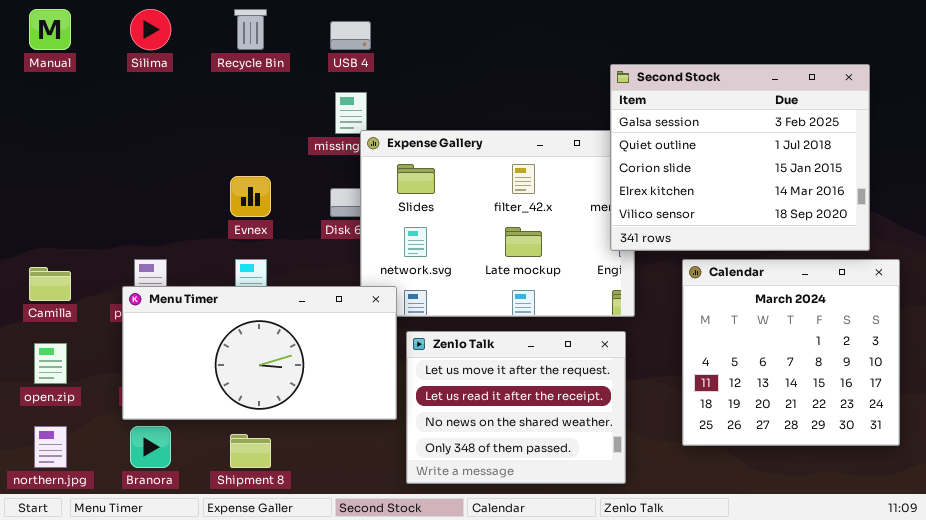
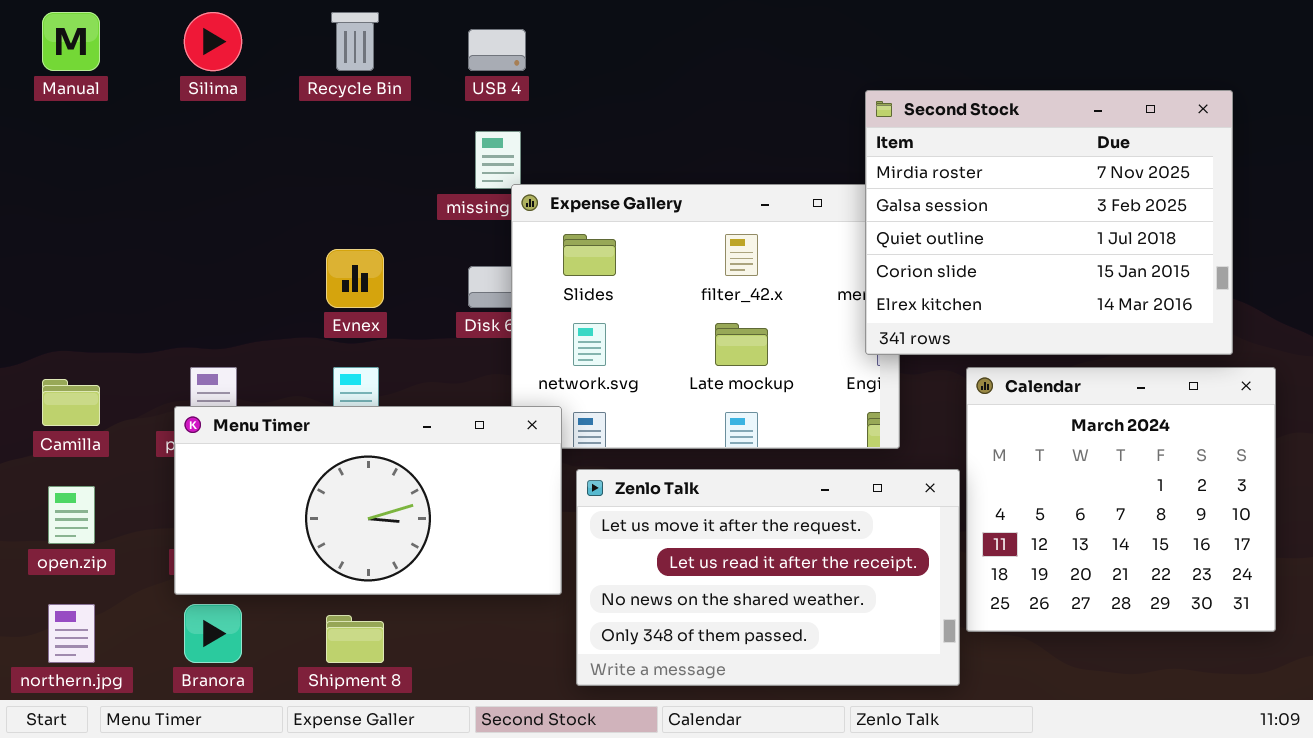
Second Stock: [610,64,870,251] -> [865,90,1233,355], scrolled up 1 row
Zenlo Talk: [406,331,626,484] -> [576,469,960,686], resized

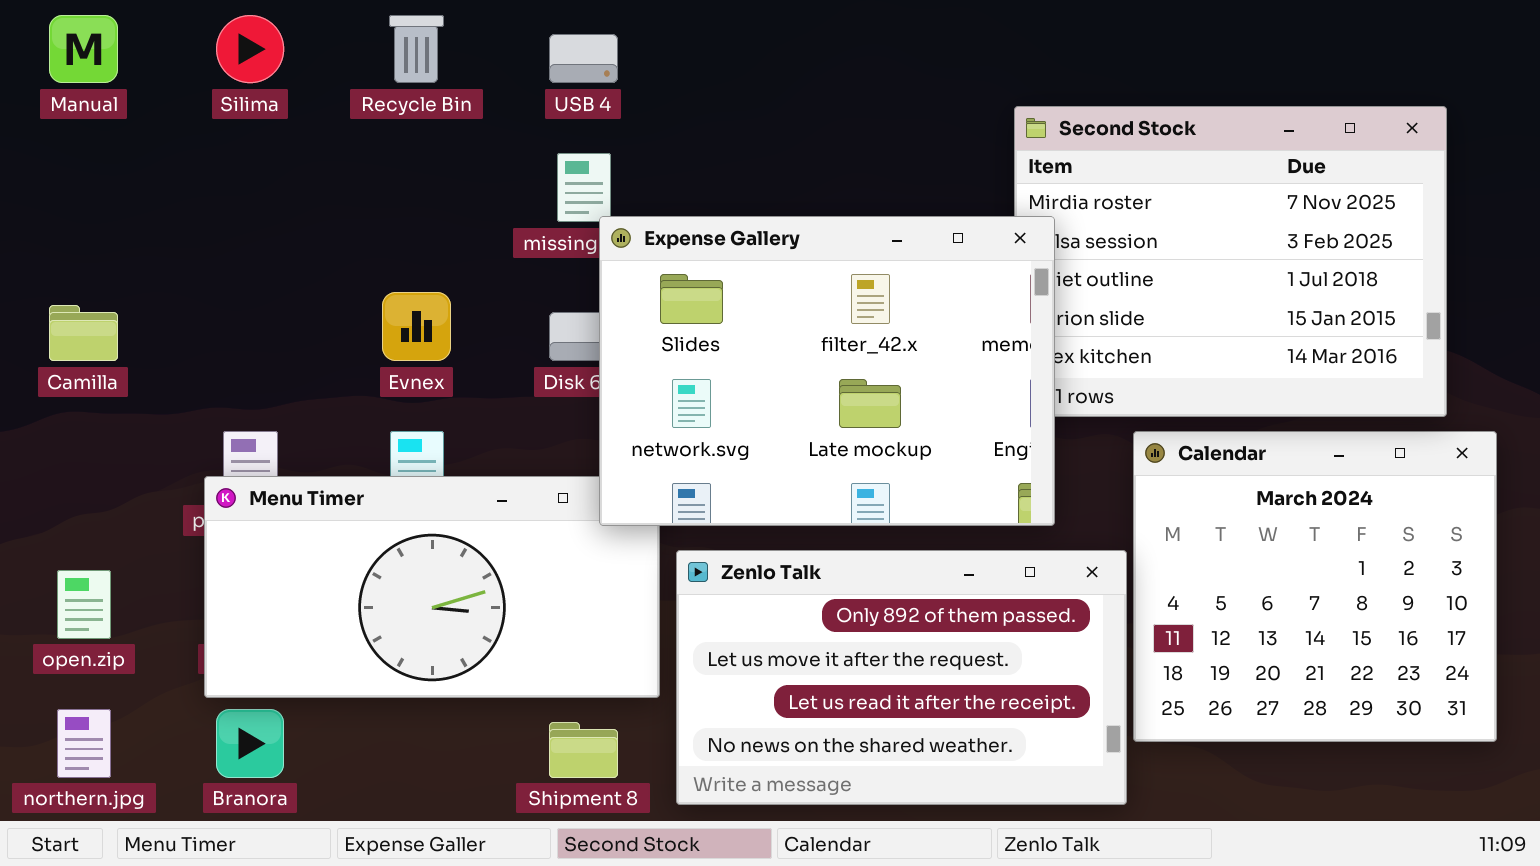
Expense Gallery: [511,184,900,449] -> [599,216,1055,526], raised
Camilla: [42,379,100,426] -> [49,305,118,361], moved
Zenlo Talk: [576,469,960,686] -> [676,550,1127,805], scrolled up 1 row
Shipment 8: [326,615,384,663] -> [549,722,618,778], moved

